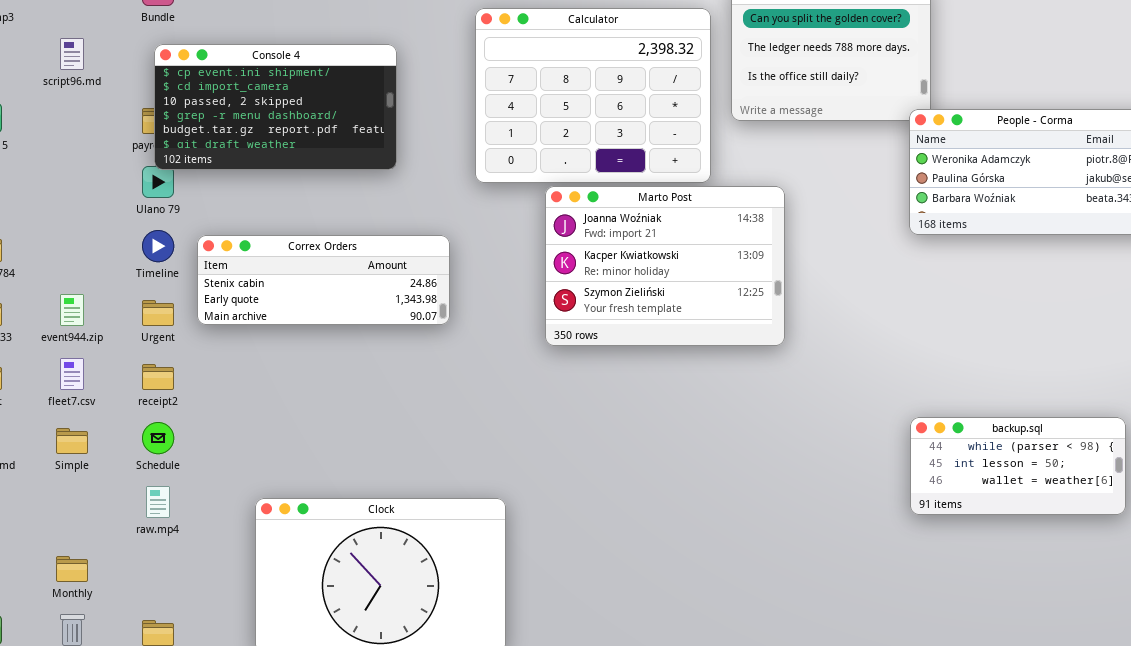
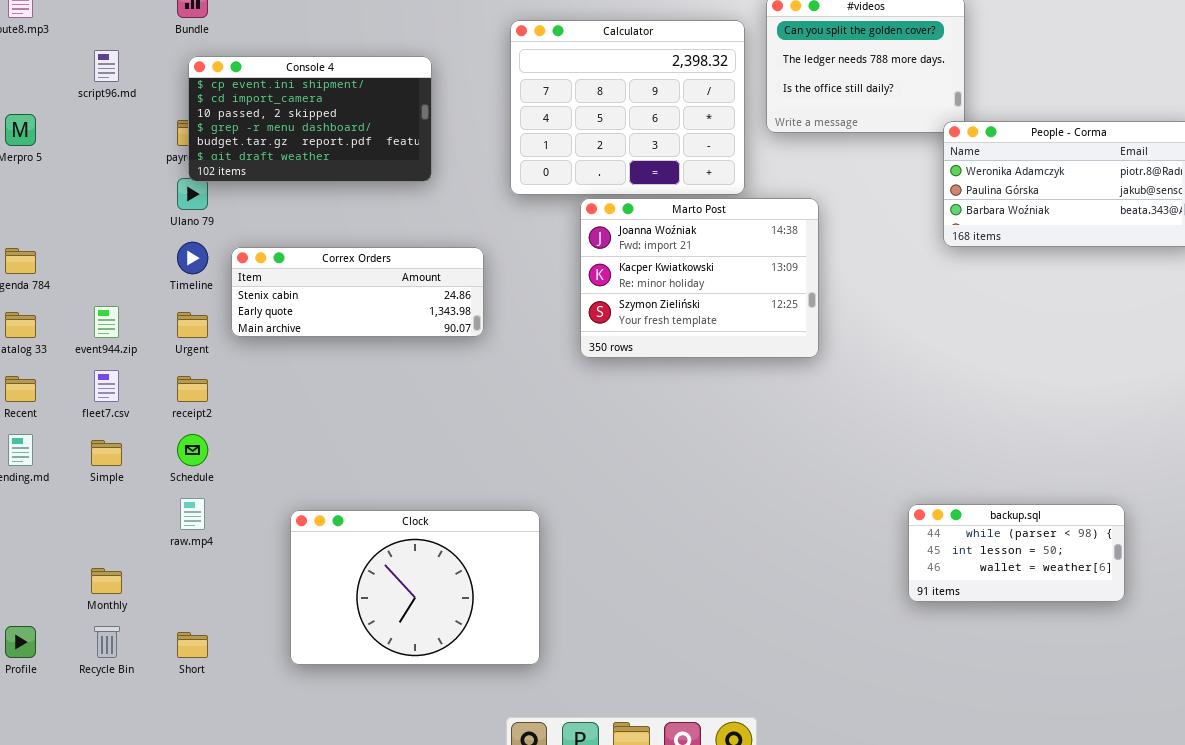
backup.sql: [910,417,1126,515] -> [908,504,1125,602], moved

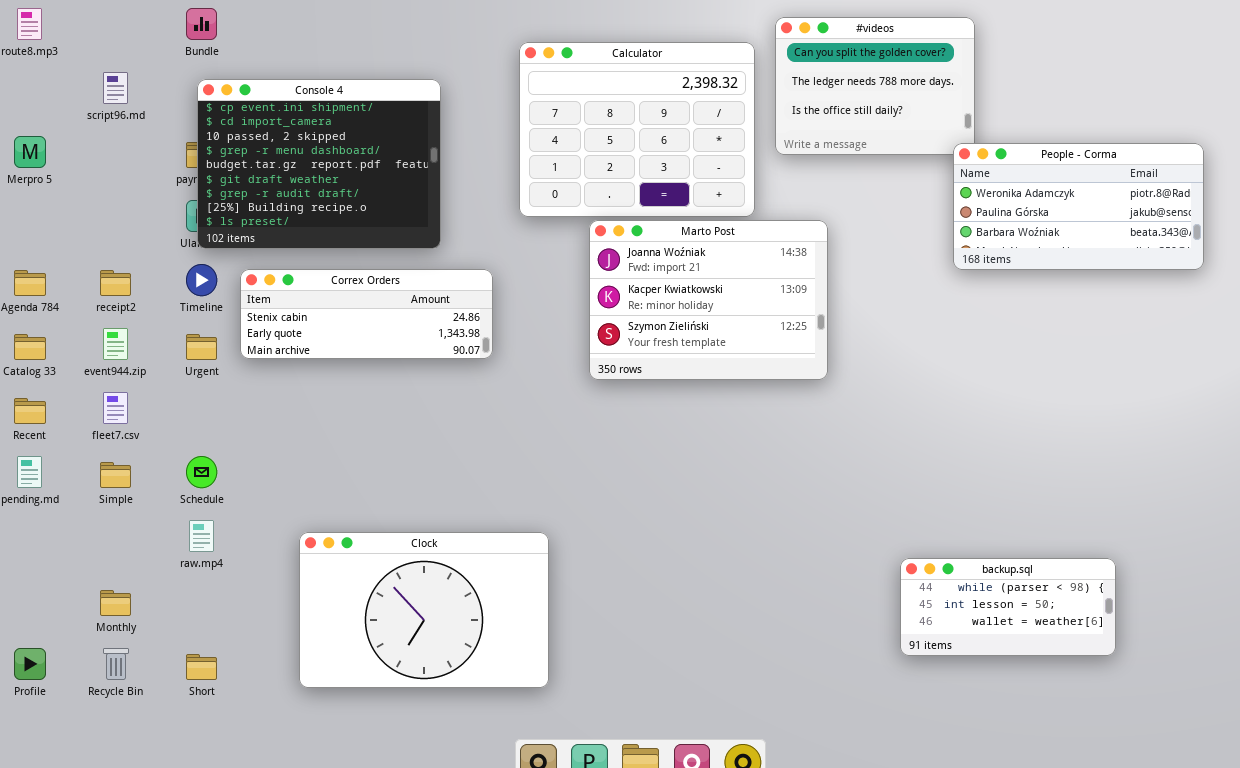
Console 4: [188,56,432,182] -> [197,79,441,249], resized
receipt2: [177,376,208,402] -> [100,270,131,296], moved
backup.sql: [908,504,1125,602] -> [900,558,1116,656], moved

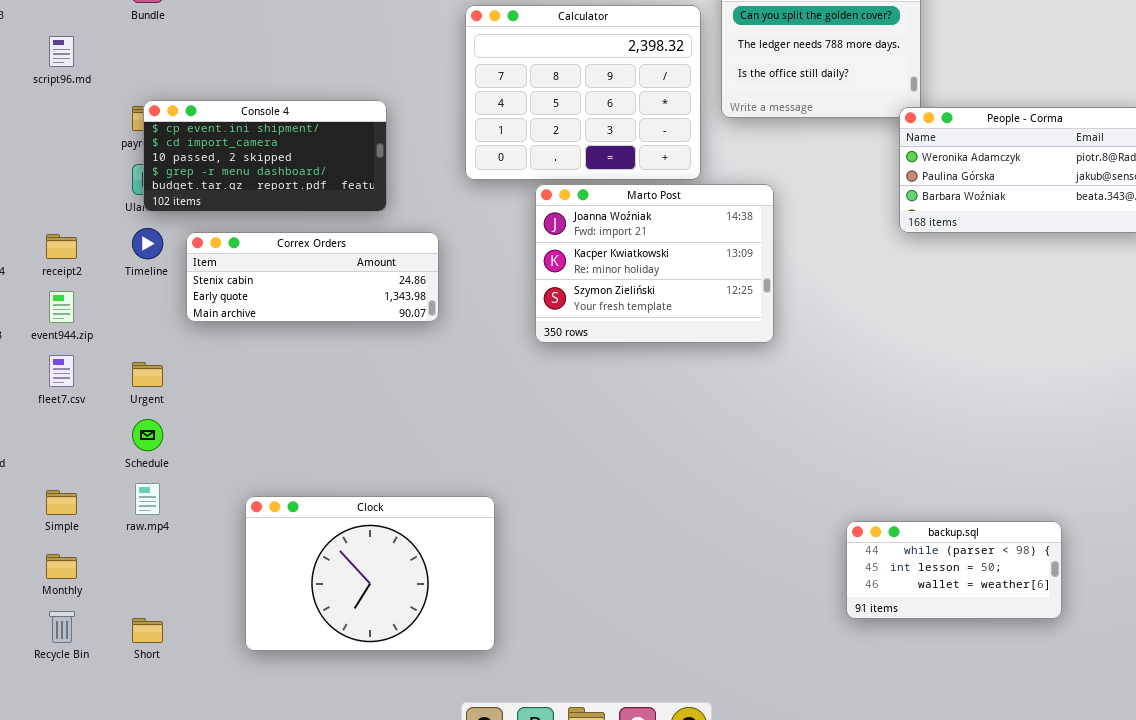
Console 4: [197,79,441,249] -> [143,100,387,212], resized
Urgent: [186,334,217,360] -> [132,362,163,387], moved
Simple: [100,462,131,488] -> [46,490,77,515], moved

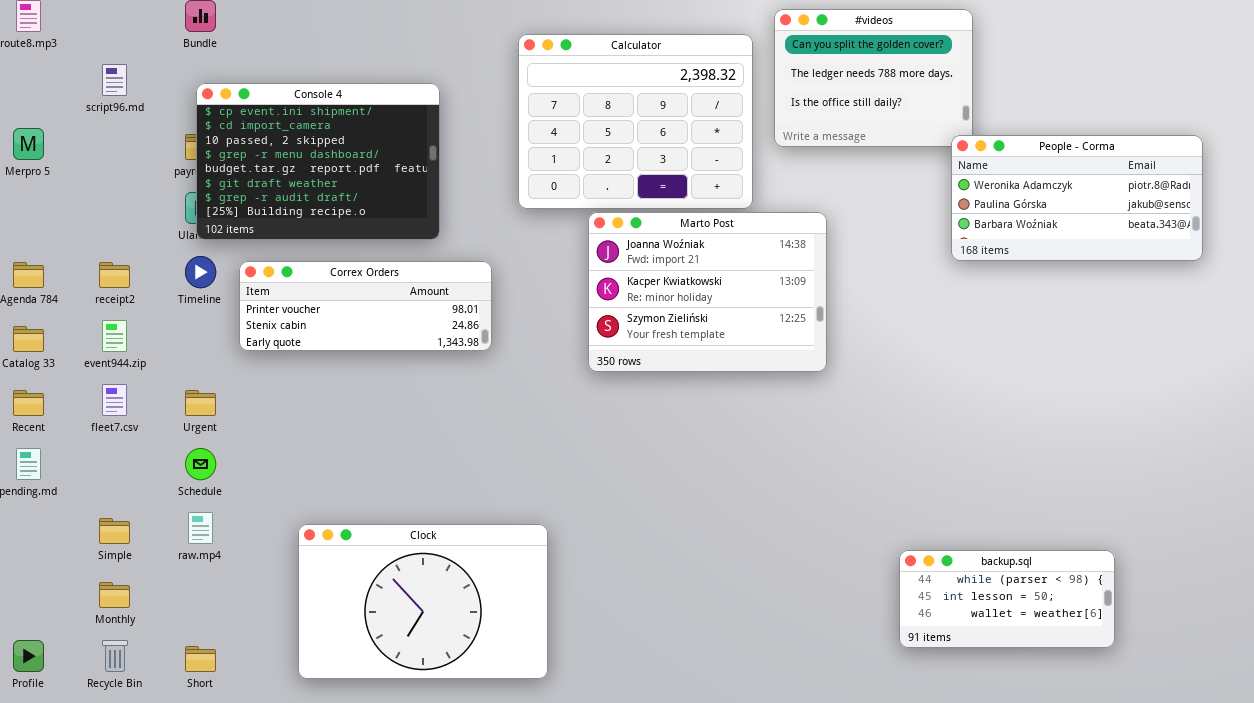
Console 4: [143,100,387,212] -> [196,83,440,240], resized
Correx Orders: [186,232,439,322] -> [239,261,492,351], scrolled up 1 row

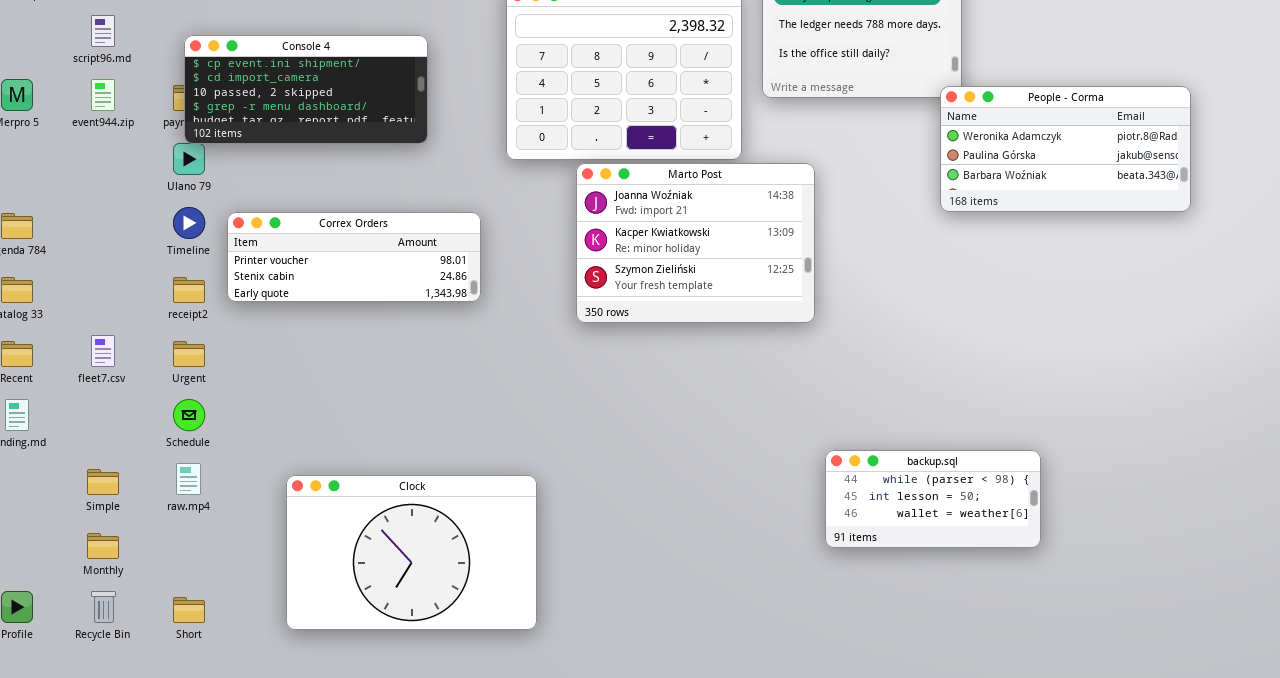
Console 4: [196,83,440,240] -> [184,35,428,144], resized
receipt2: [99,262,130,288] -> [173,277,205,303], moved
event944.zip: [102,320,127,352] -> [91,79,115,111], moved
backup.sql: [899,550,1115,648] -> [825,450,1041,548], moved

